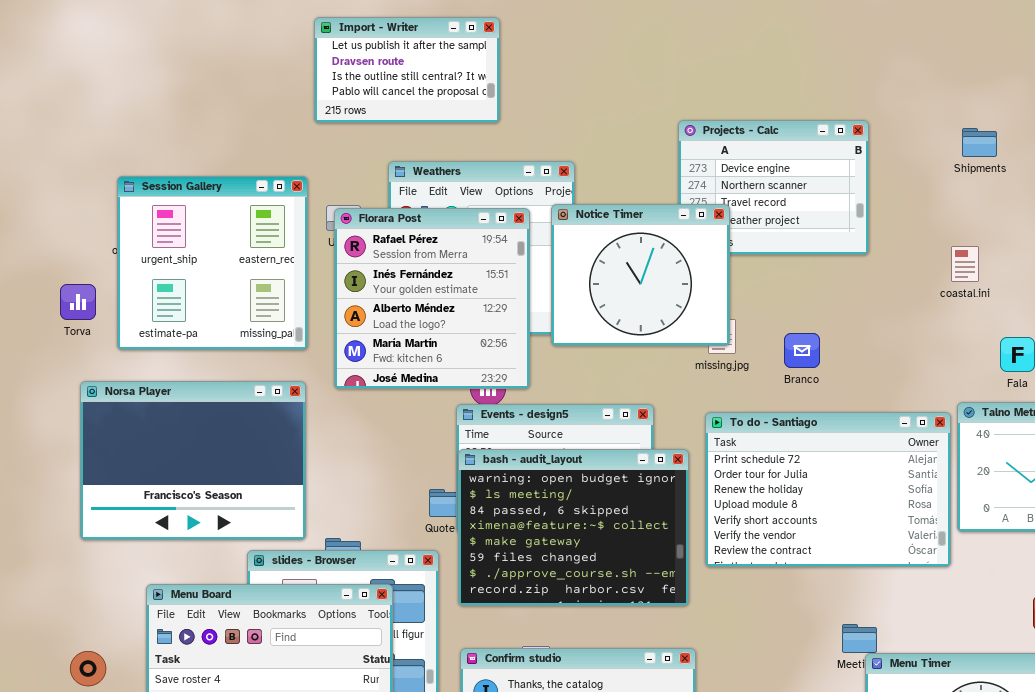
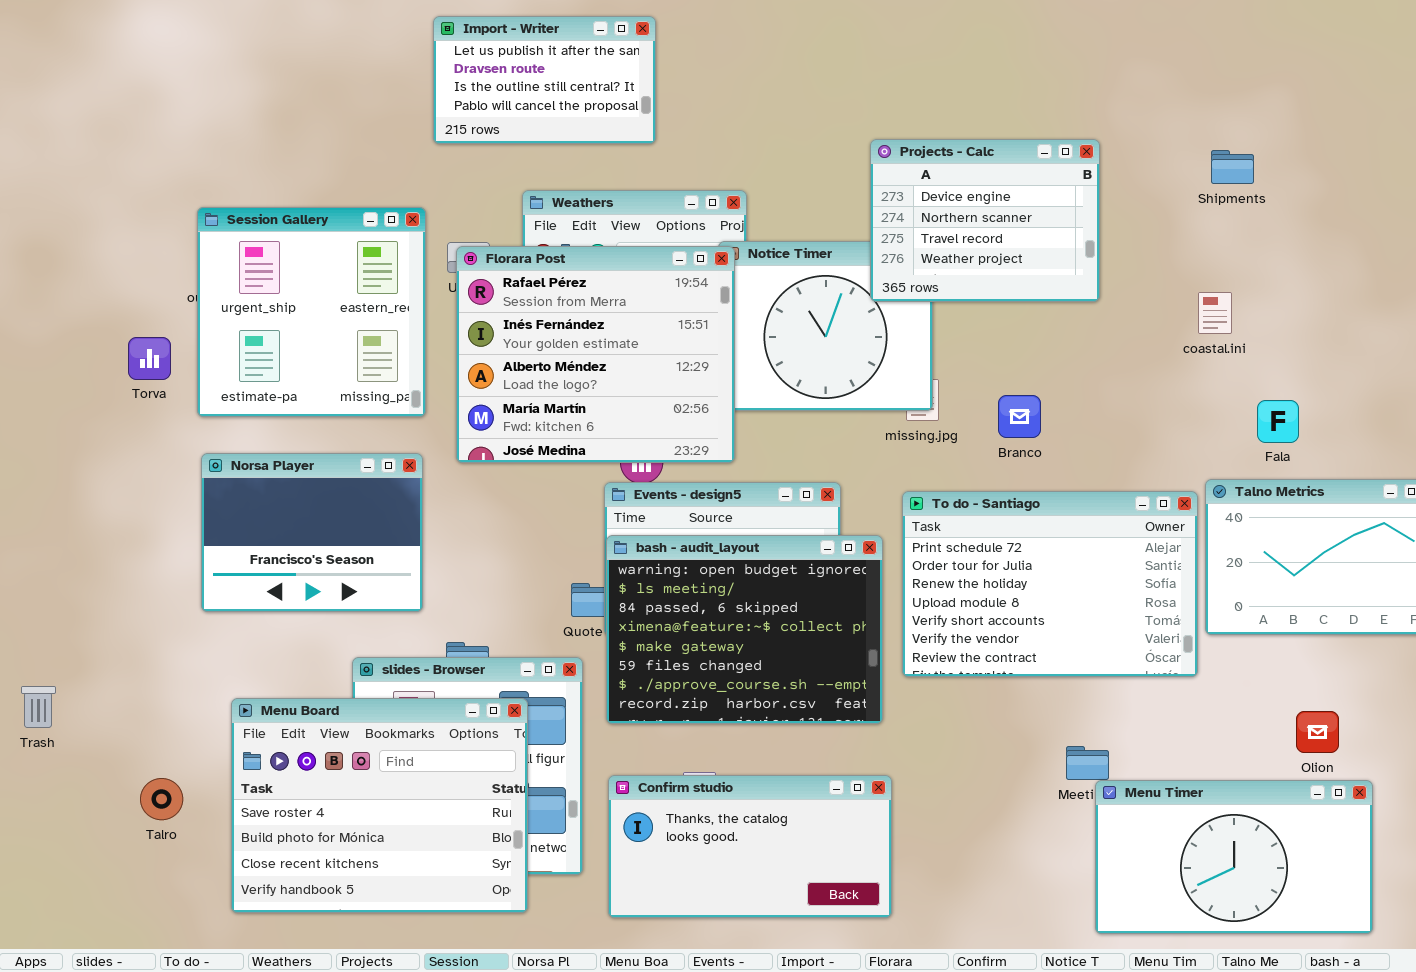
Projects - Calc: [678,120,869,255] -> [870,139,1100,302], raised
Florara Post: [334,208,530,389] -> [456,246,735,463], resized
Norsa Player: [80,381,306,540] -> [201,453,423,612], resized

